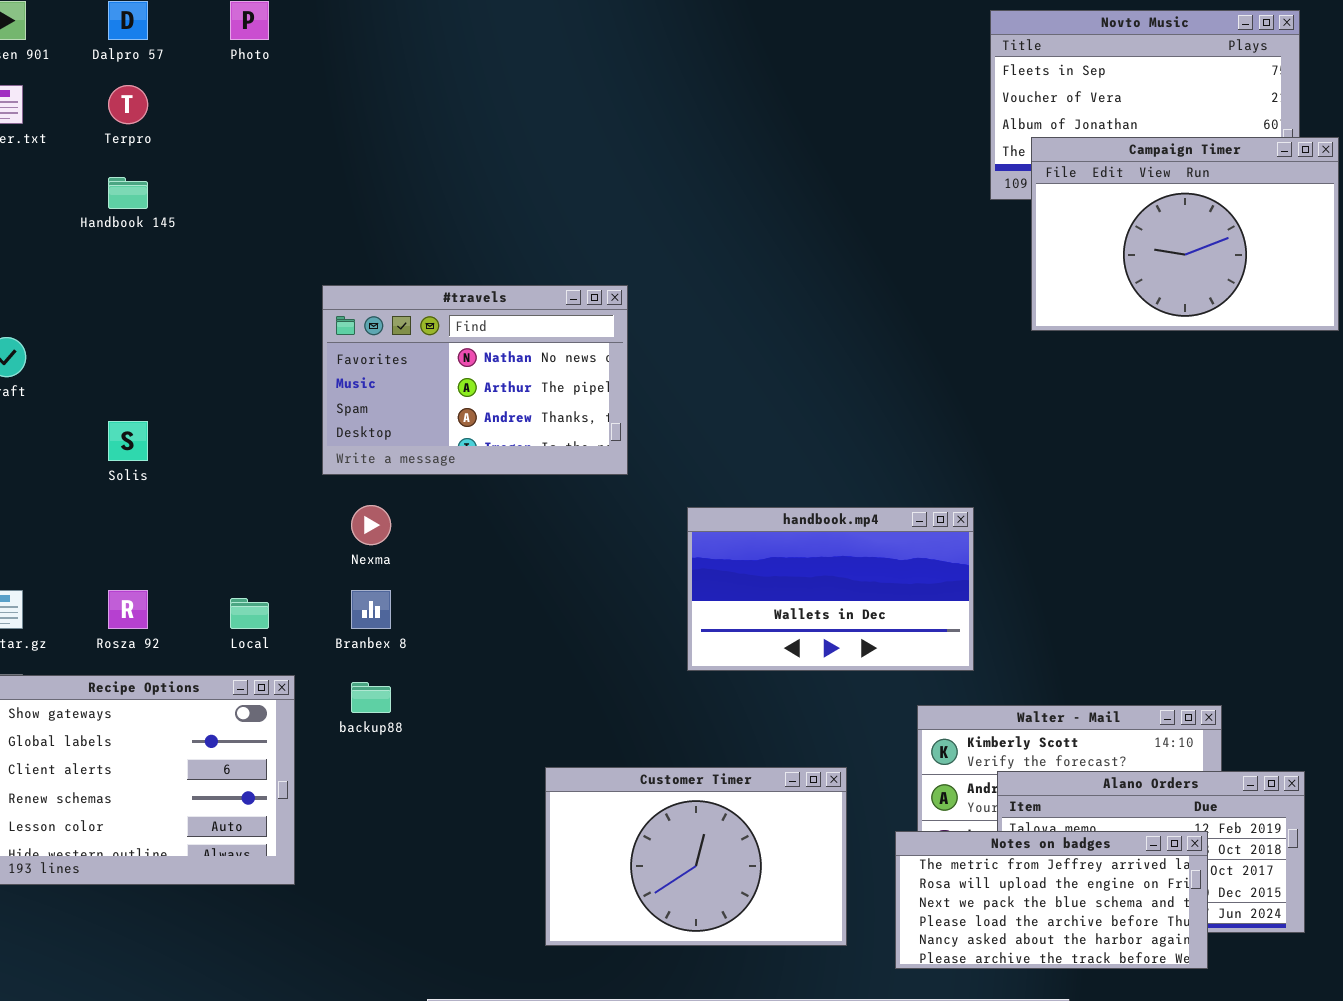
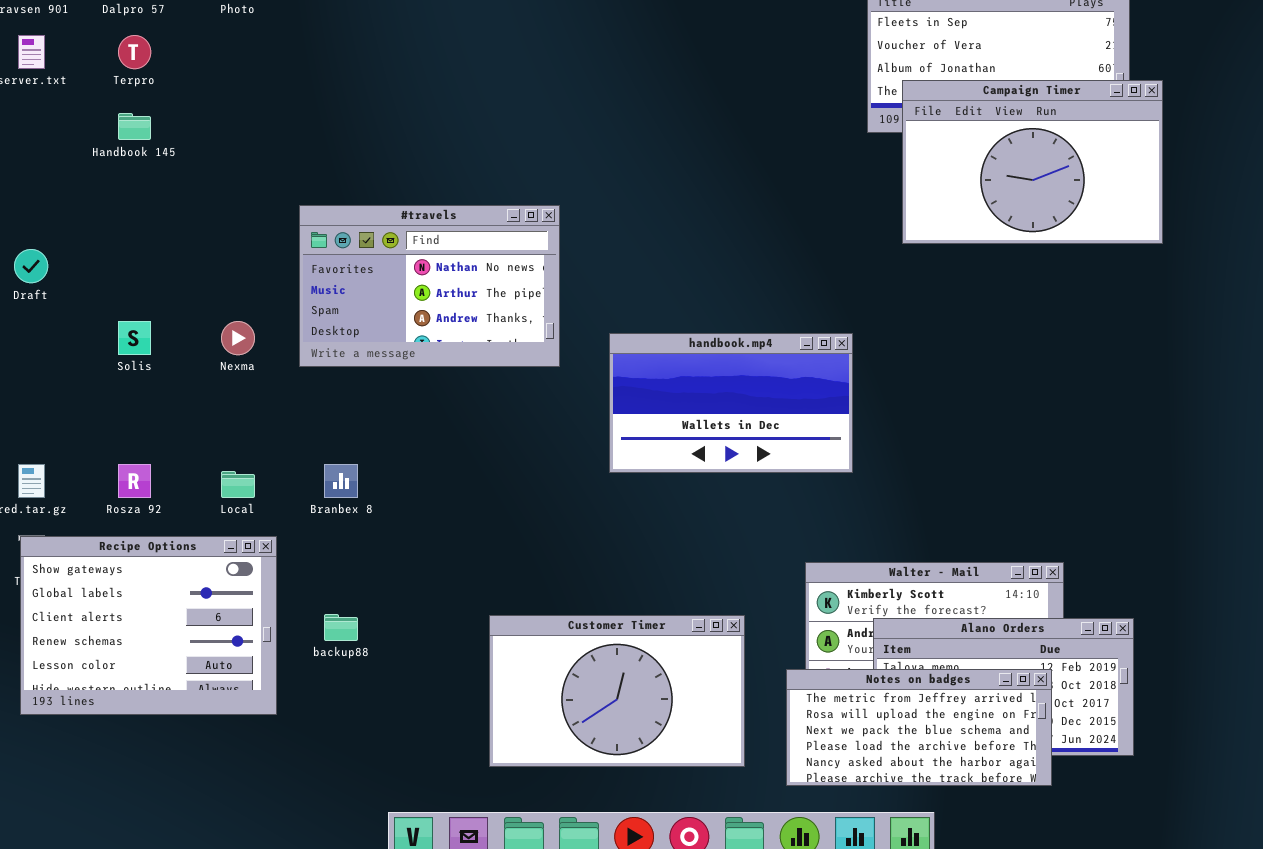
Nexma: [351,505,391,545] -> [221,321,255,355], moved
handbook.mp4: [687,507,974,671] -> [609,333,853,473], moved
backup88: [351,682,391,713] -> [324,614,358,641], moved

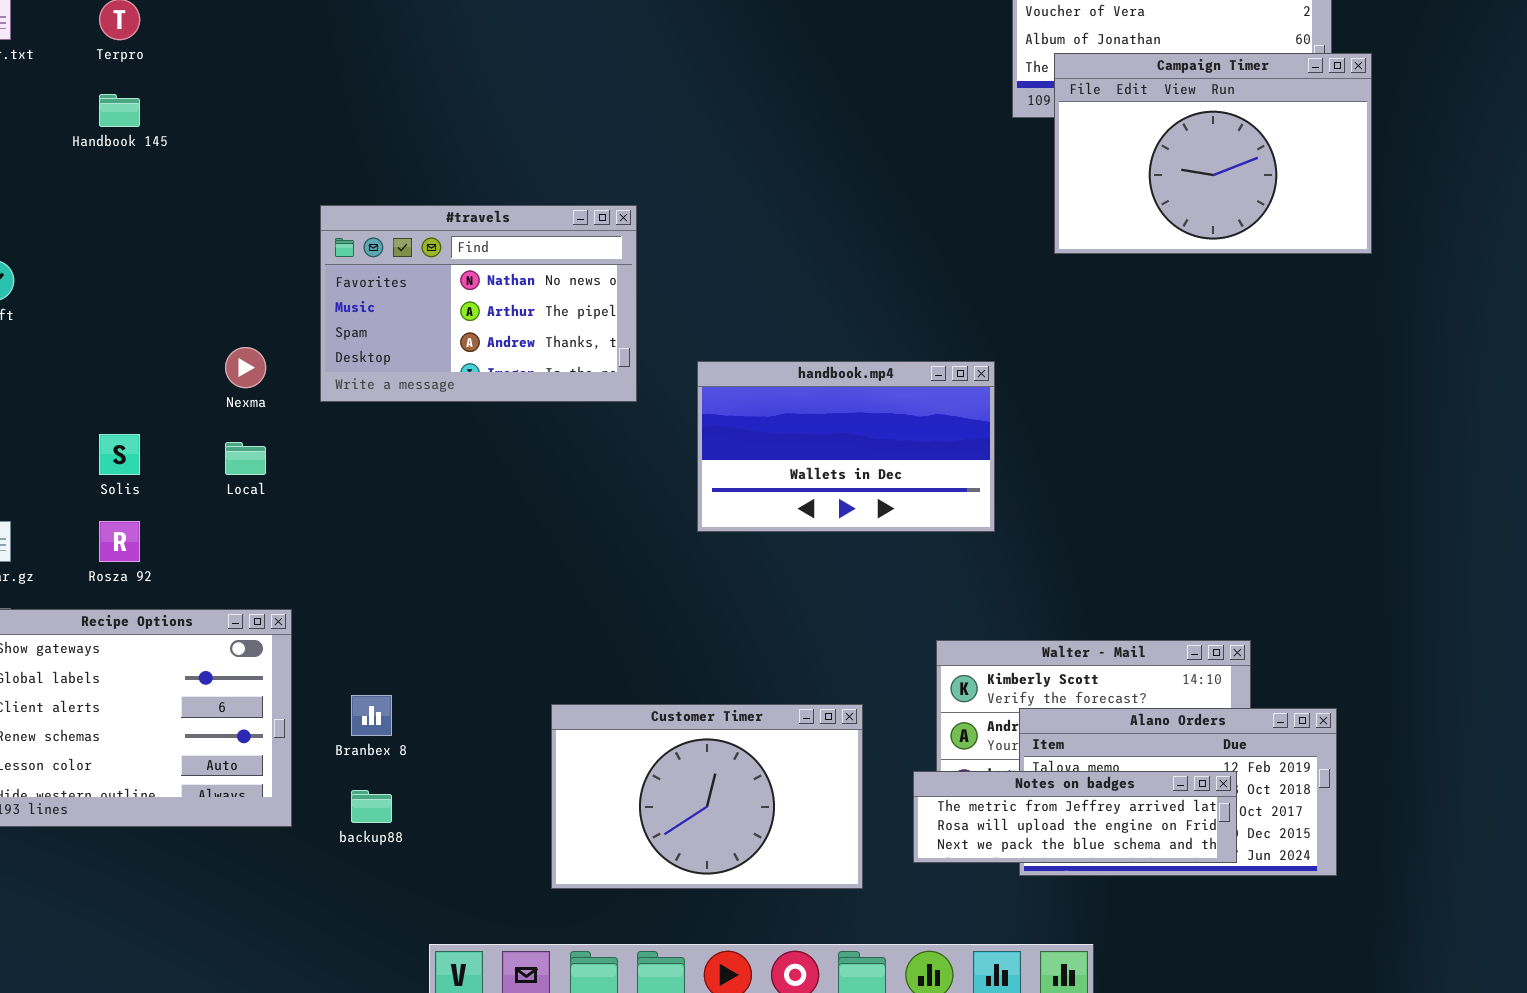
Solis: [118,321,151,355] -> [99,434,140,475], moved
Branbex 8: [324,464,358,498] -> [351,695,392,736], moved
Local: [221,471,255,498] -> [225,442,266,475], moved
backup88: [324,614,358,641] -> [351,790,392,823], moved
Notes on badges: [786,669,1052,786] -> [913,771,1237,863], resized

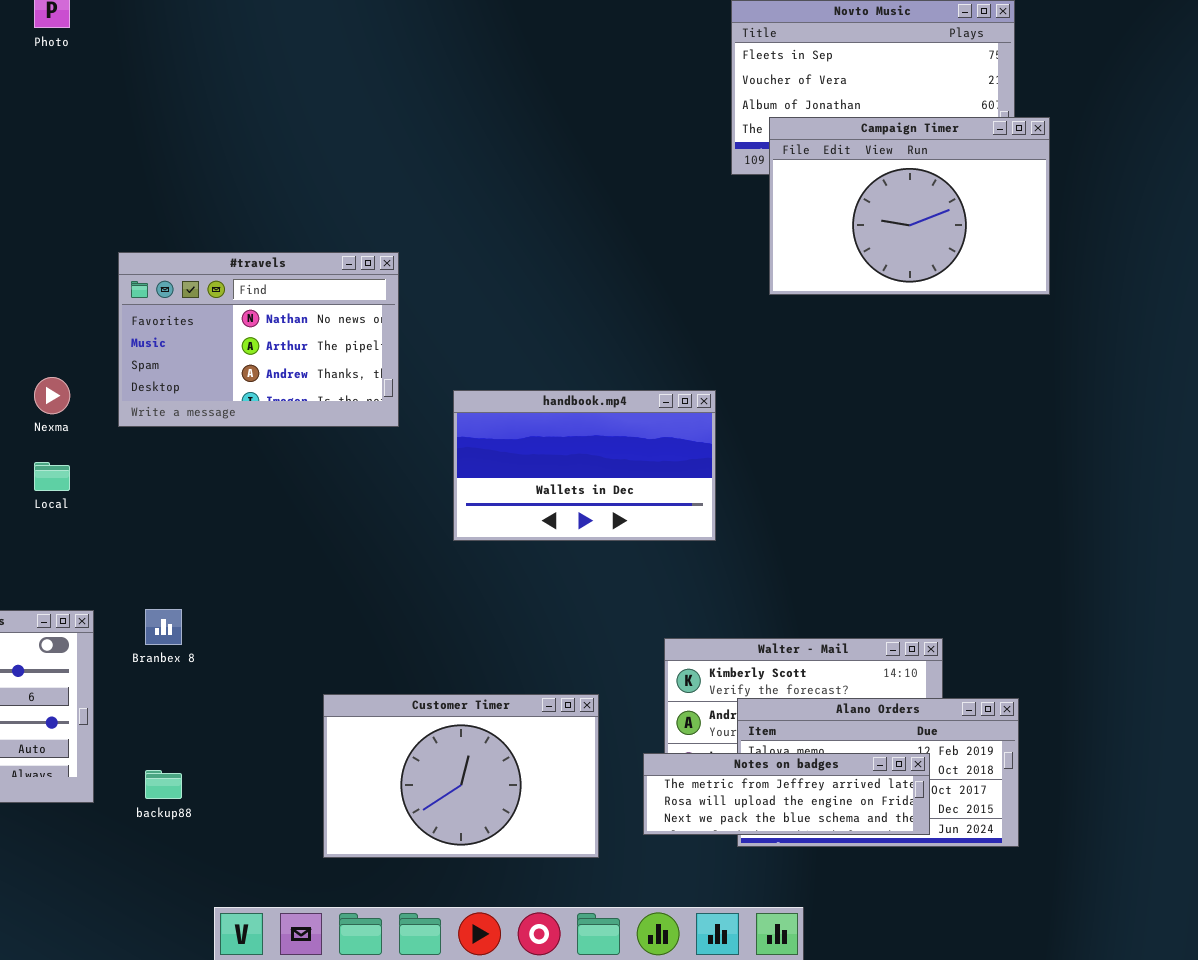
Branbex 8: [351,695,392,736] -> [145,609,182,645], moved

